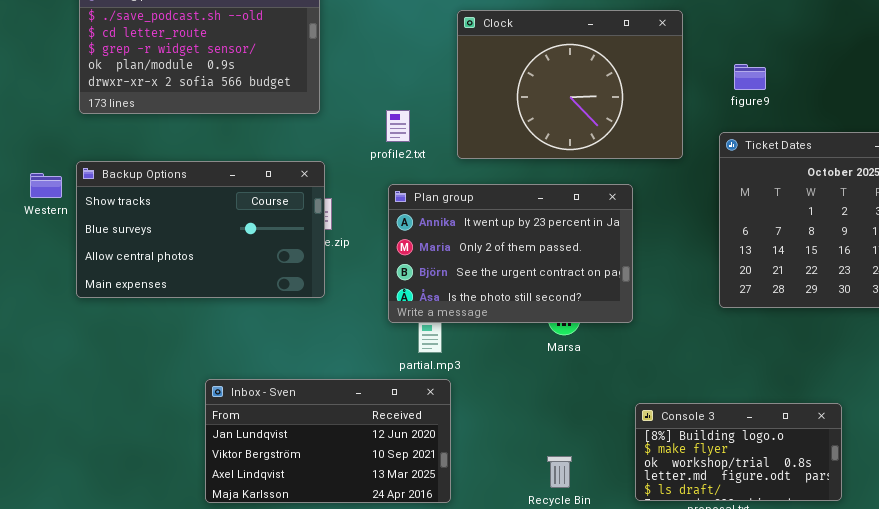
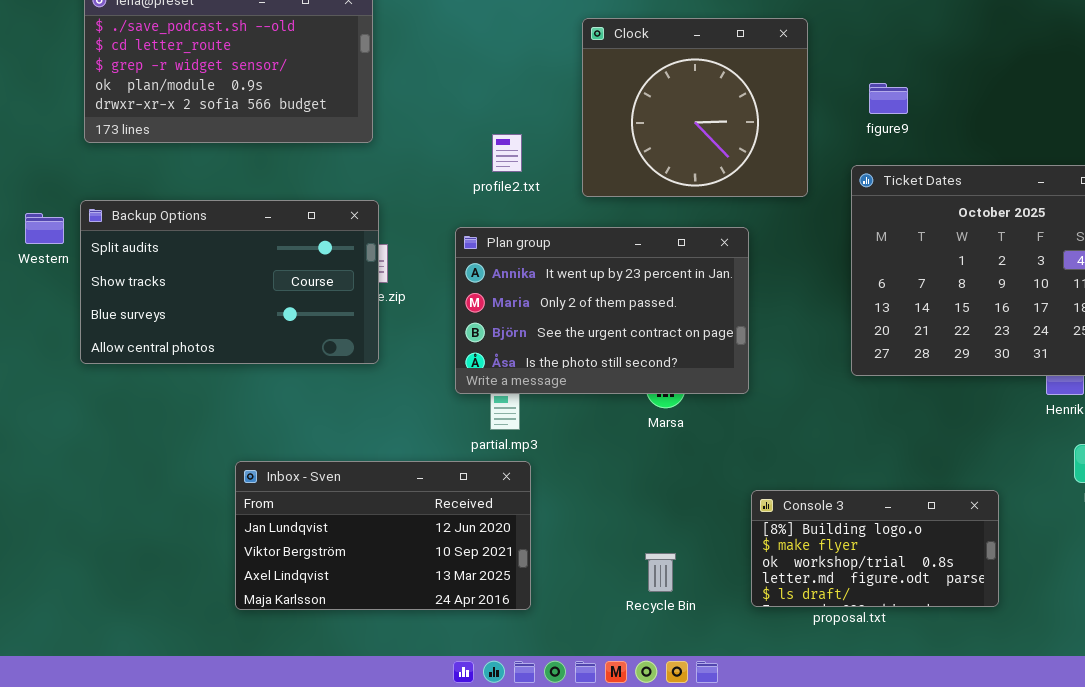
Clock: [457,10,683,159] -> [582,18,808,197], resized
profile2.txt: [386,110,410,142] -> [492,134,522,172], moved
Backup Options: [76,161,325,298] -> [80,200,379,364], scrolled up 1 row

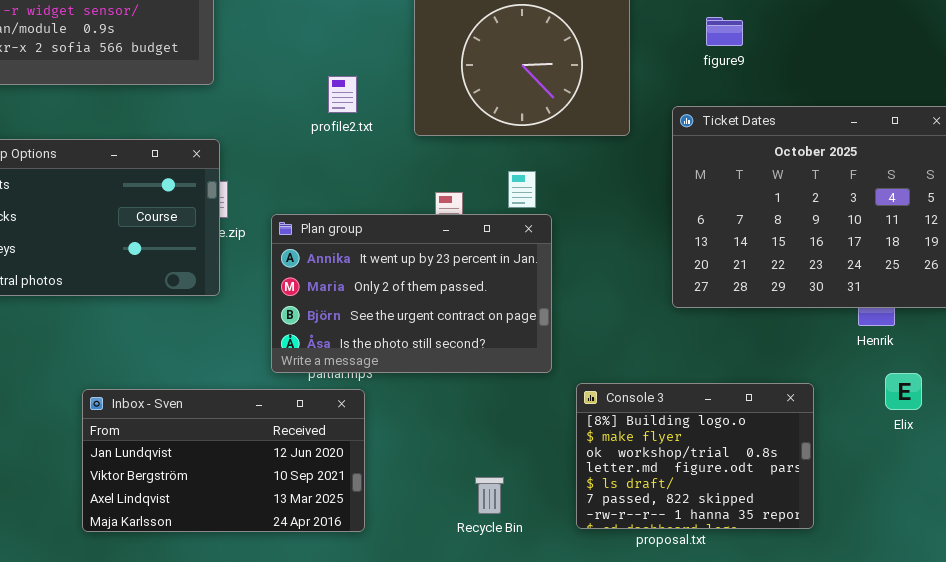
figure9: [869,83,908,114] -> [706,17,743,46], moved
Plan group: [455,227,749,394] -> [271,214,552,373], moved
Console 3: [751,490,999,607] -> [576,383,814,529], resized

